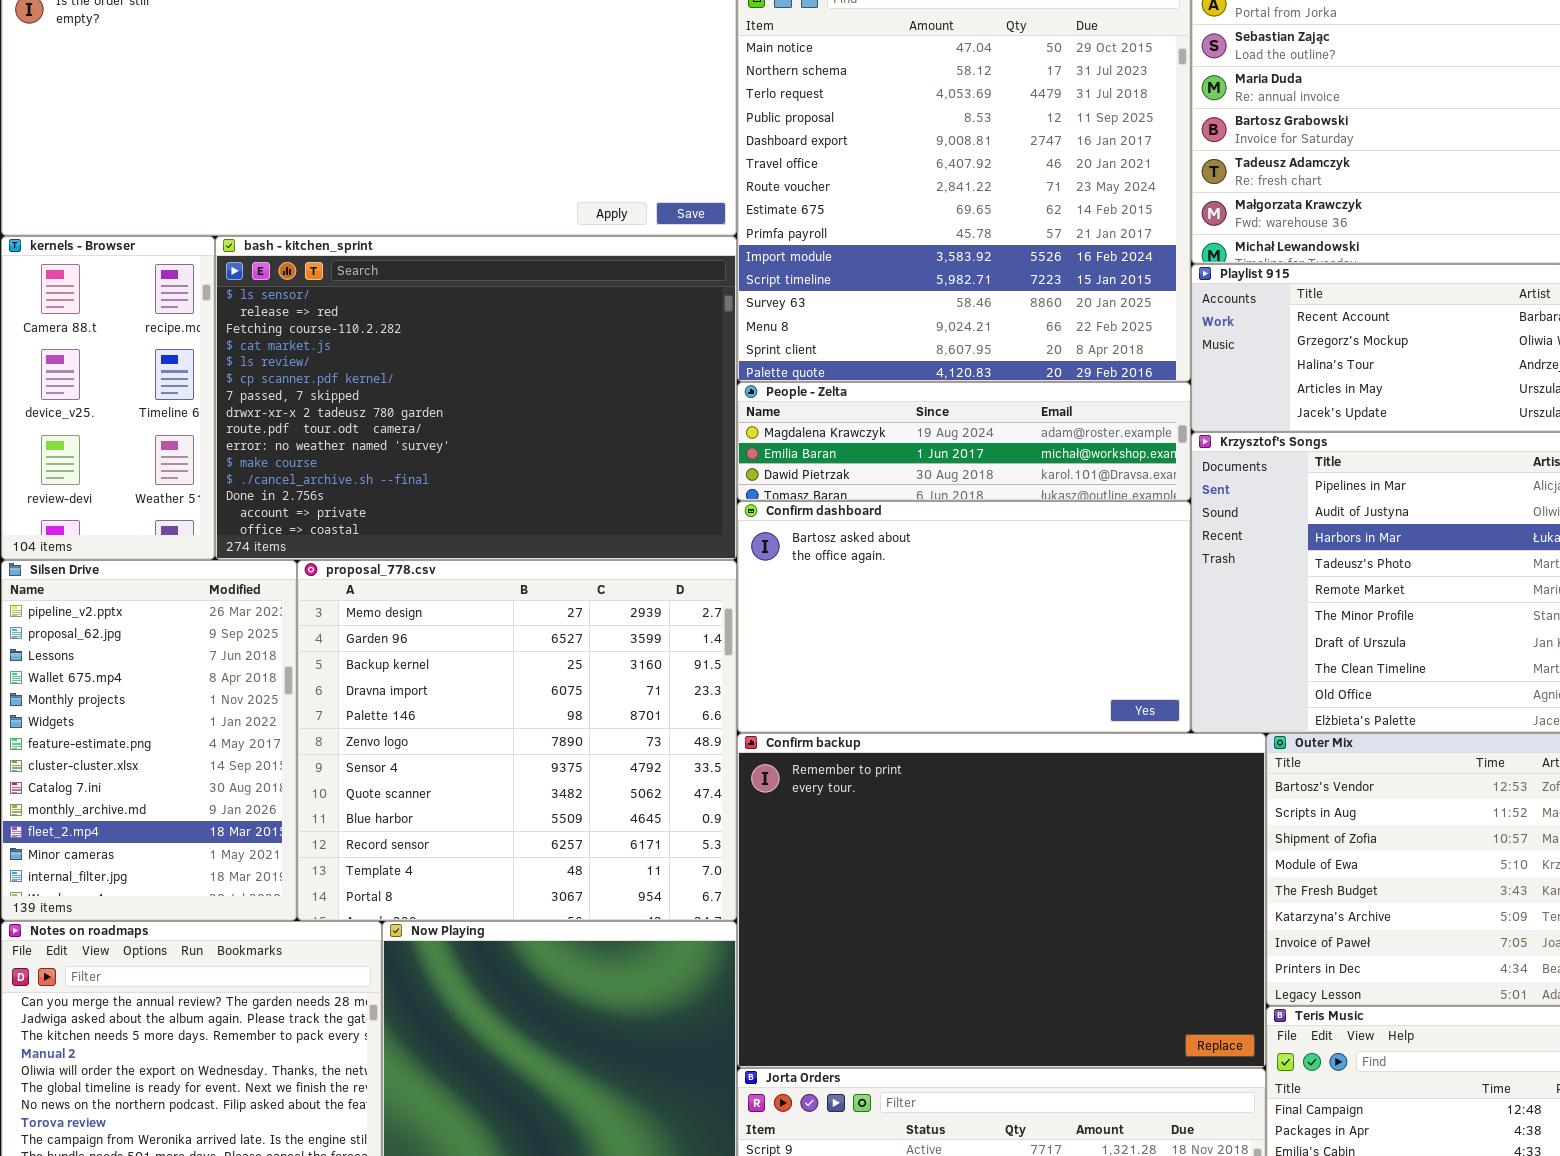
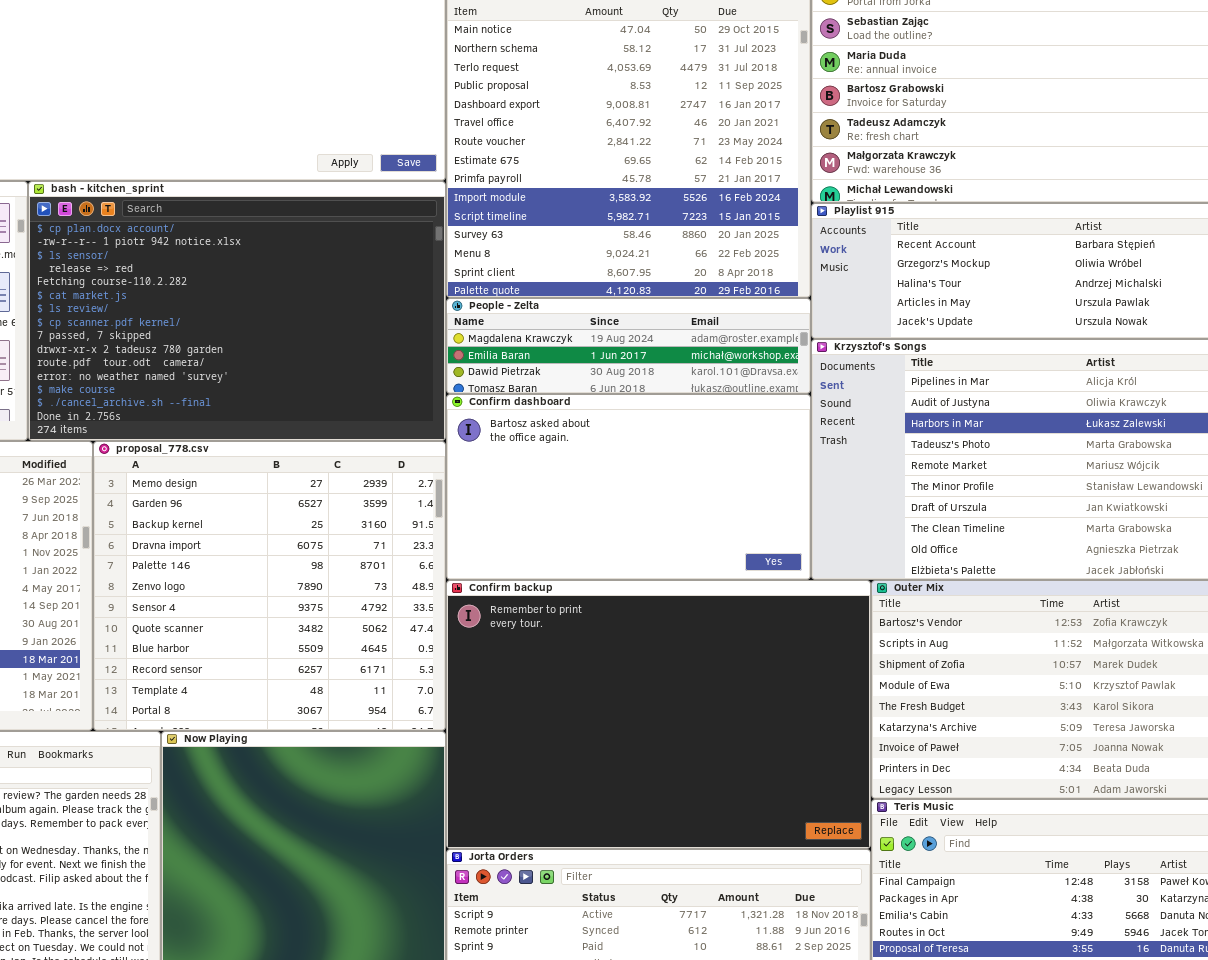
bash - kitchen_sprint: [215,236,737,560] -> [28,181,446,441], scrolled up 2 rows

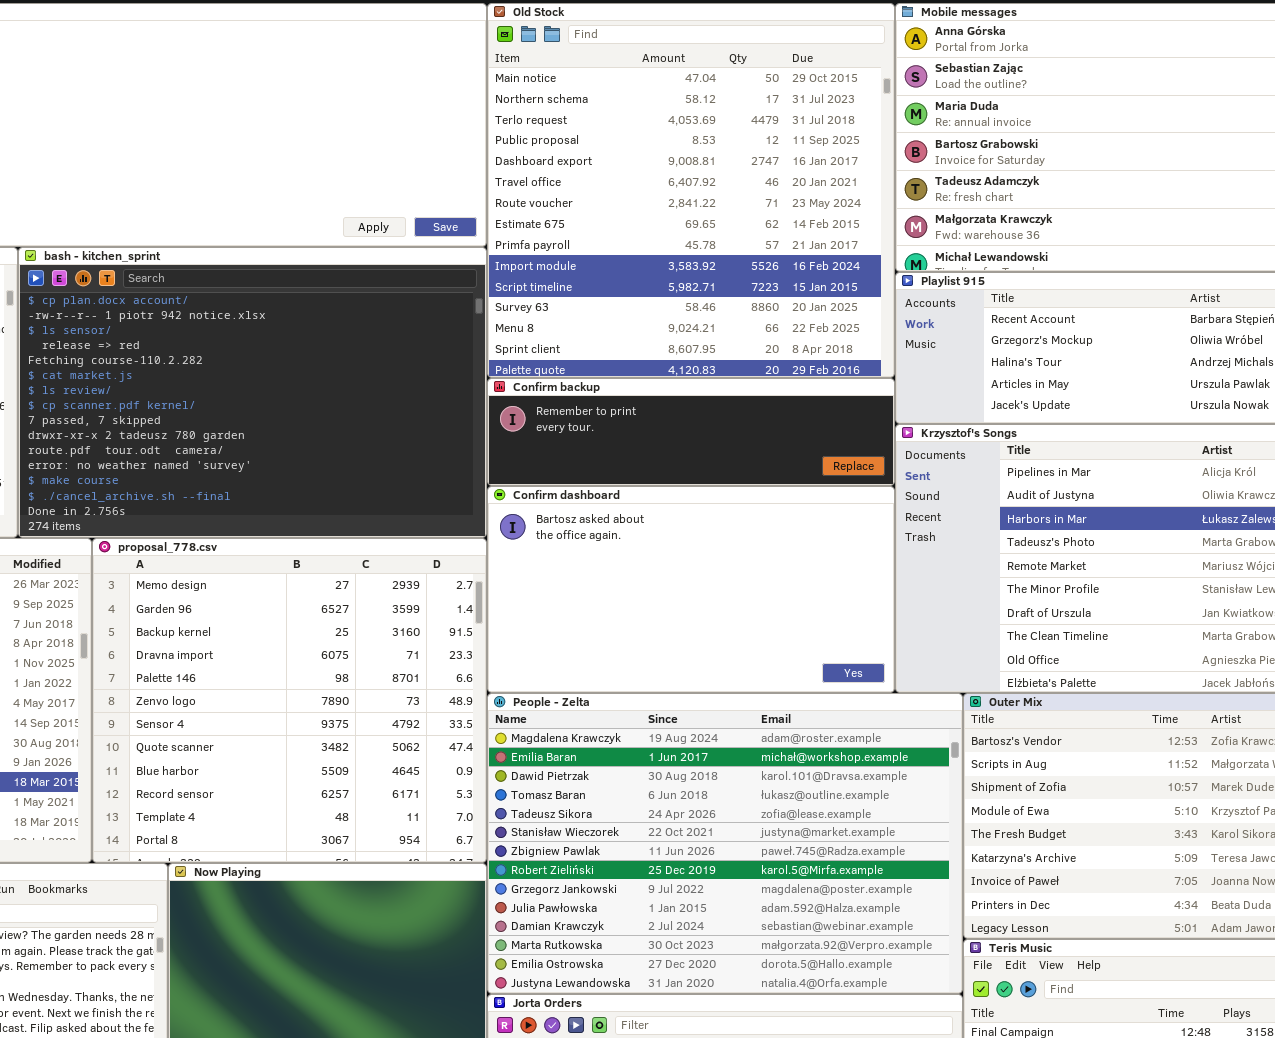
People - Zelta: [446,298,811,394] -> [487,693,963,994], moved, resized
Confirm backup: [446,580,871,849] -> [487,378,895,486], moved, resized

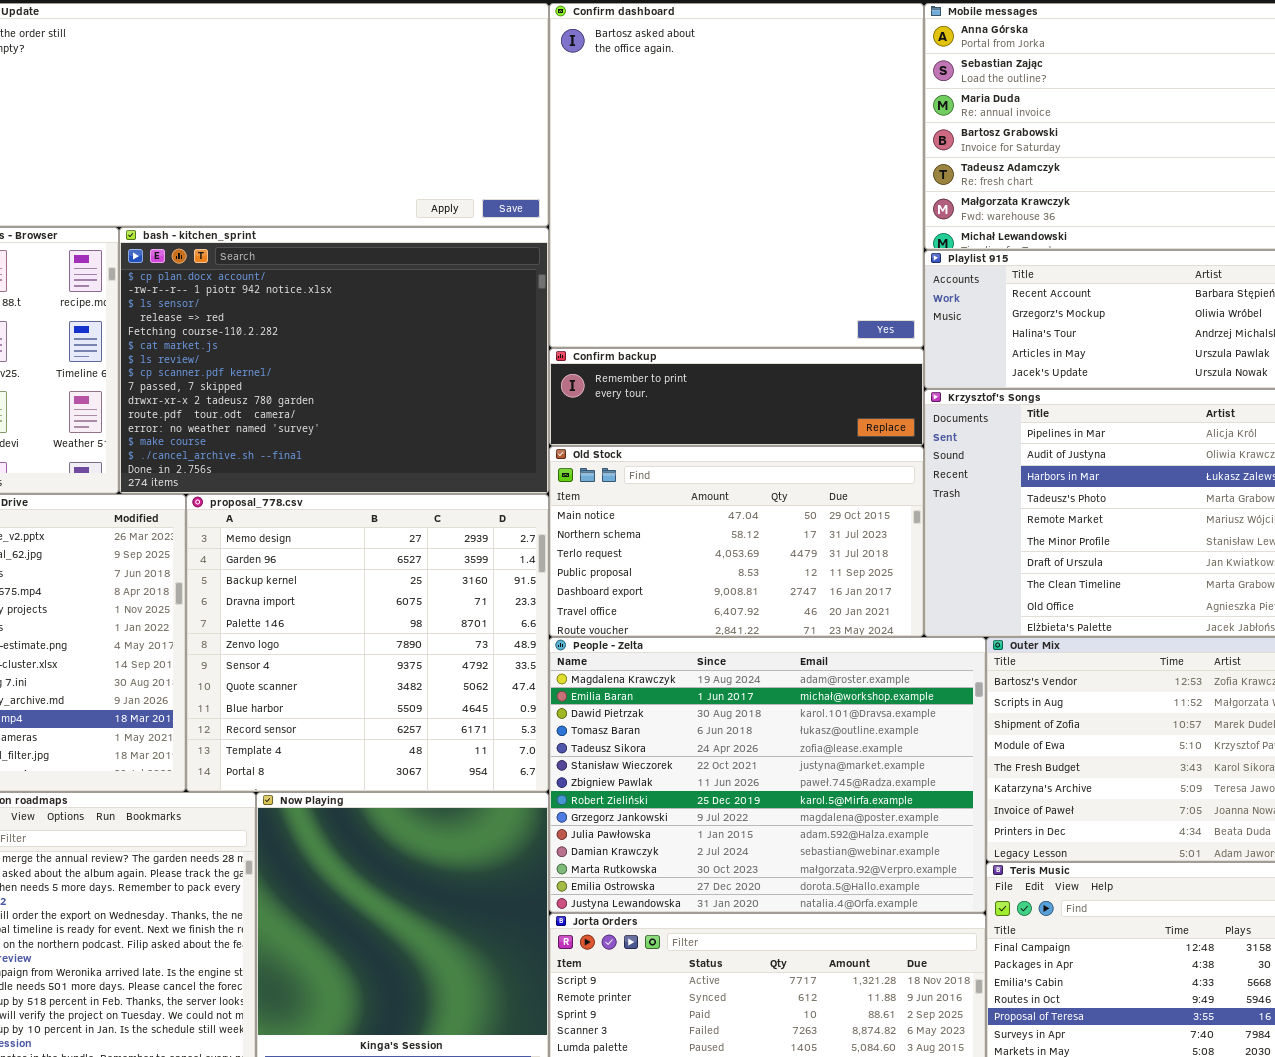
Old Stock: [487,3,895,378] -> [549,446,924,637], moved, resized
Confirm dashboard: [487,486,895,693] -> [549,3,924,348], moved, resized

